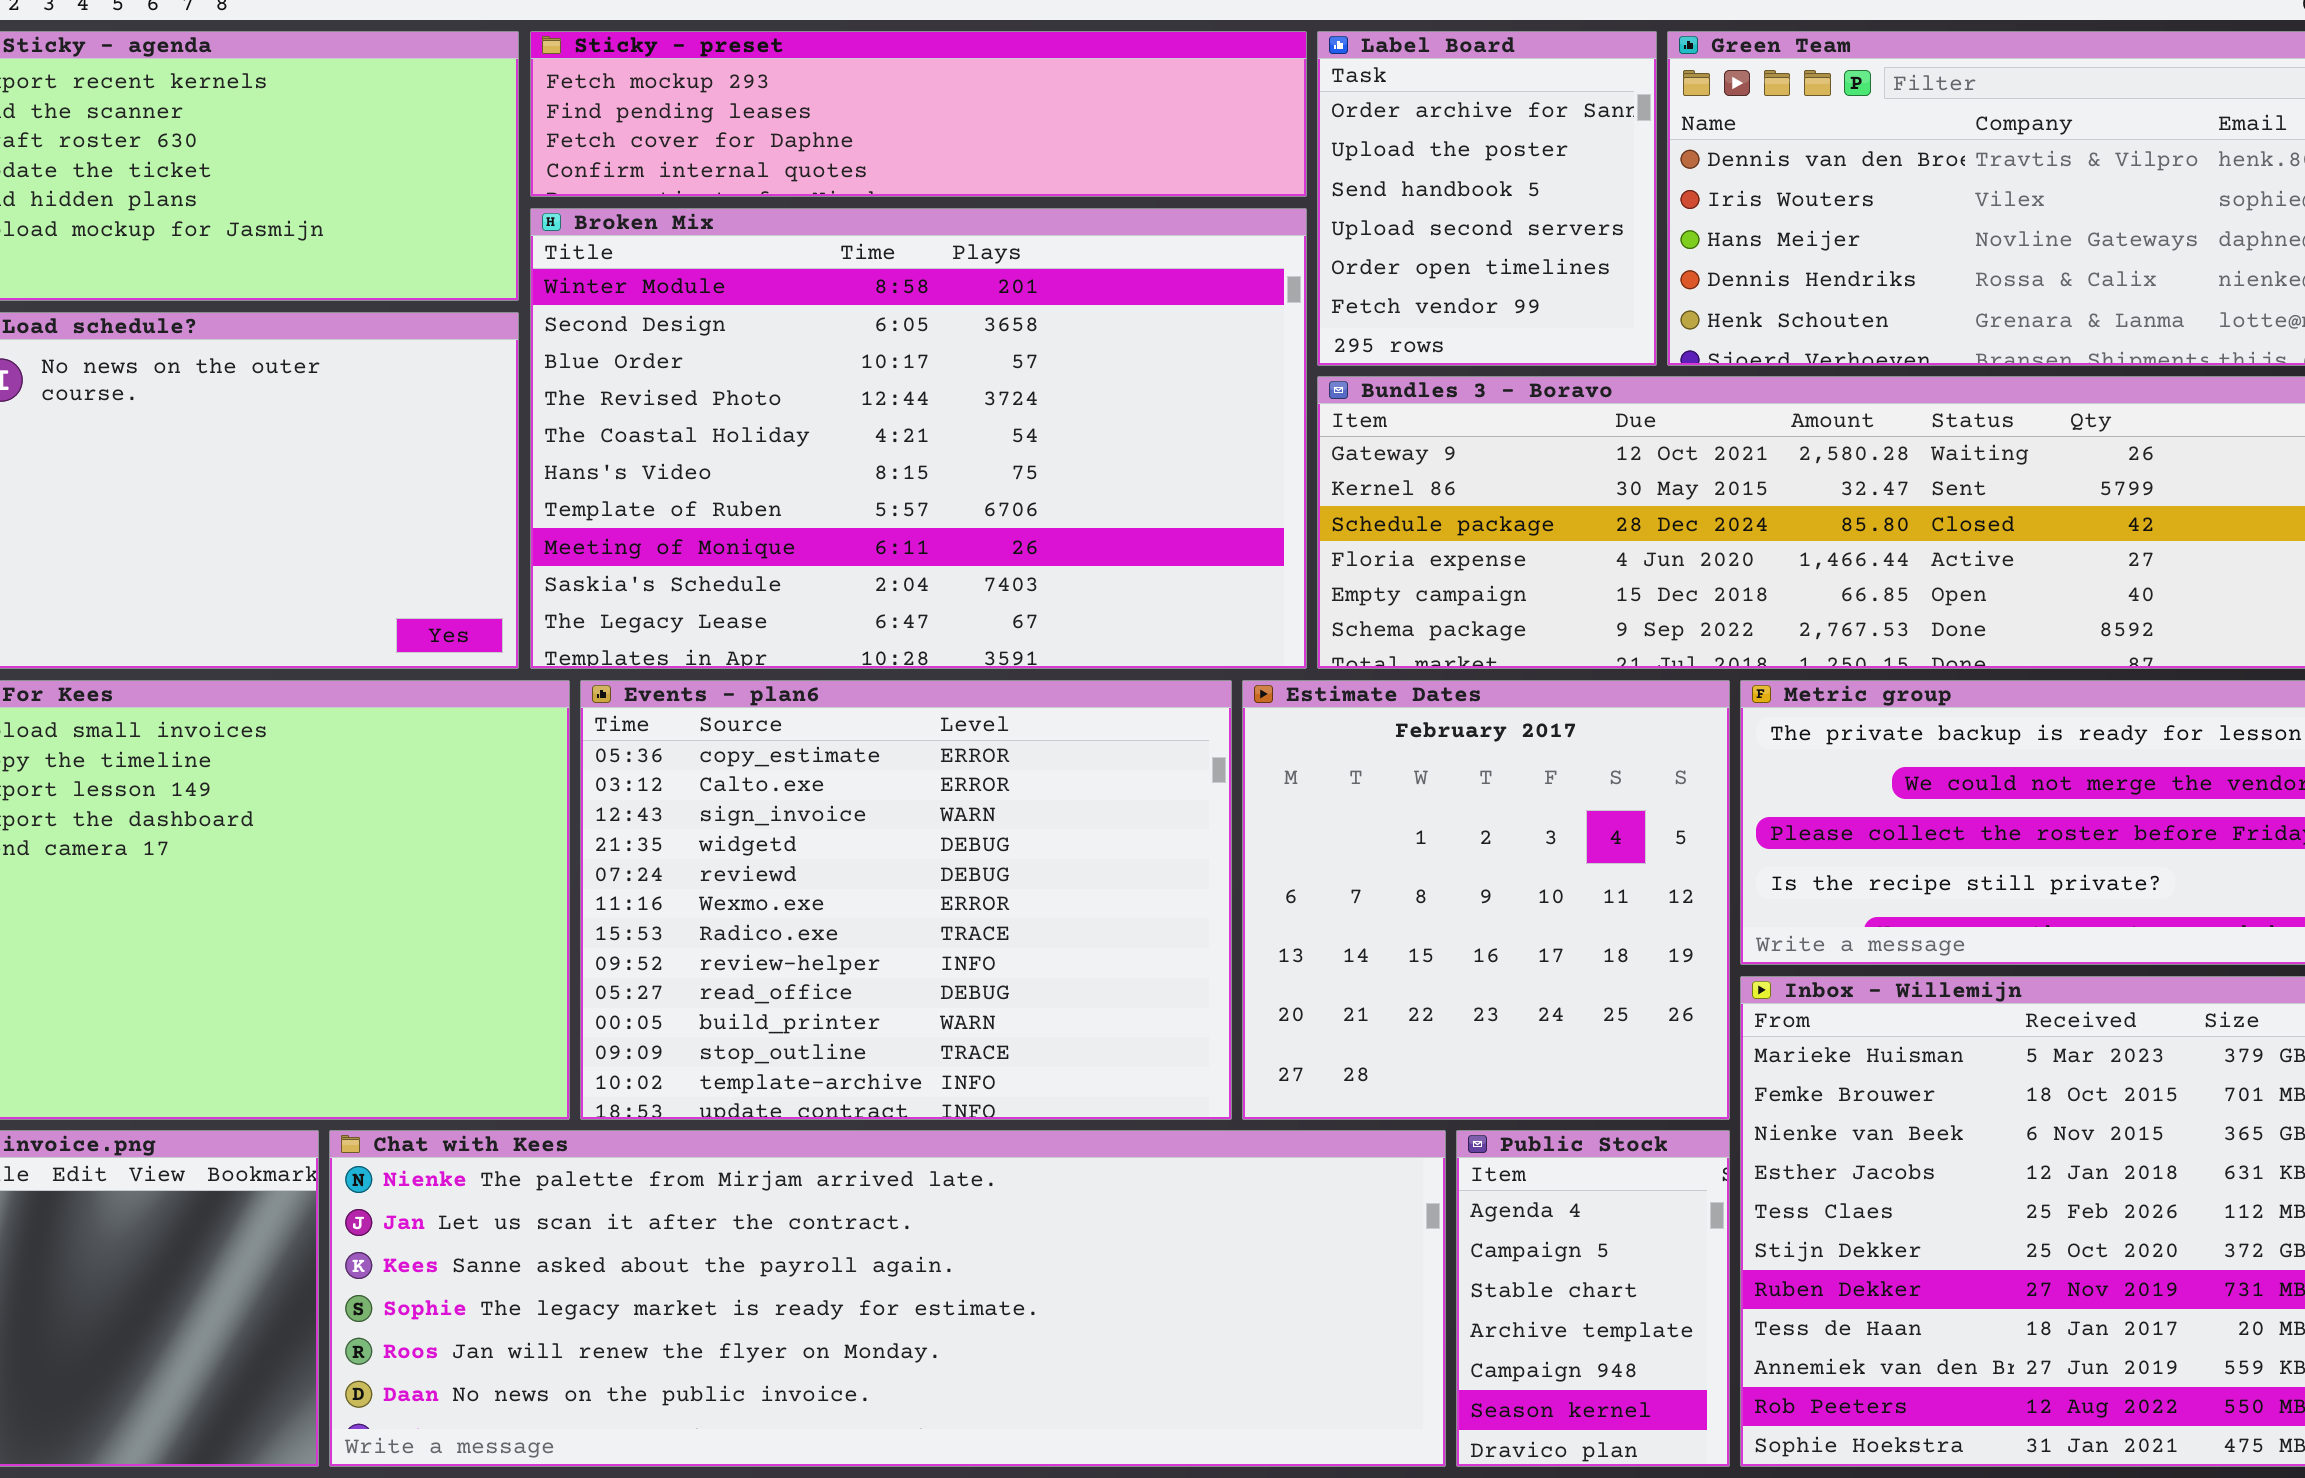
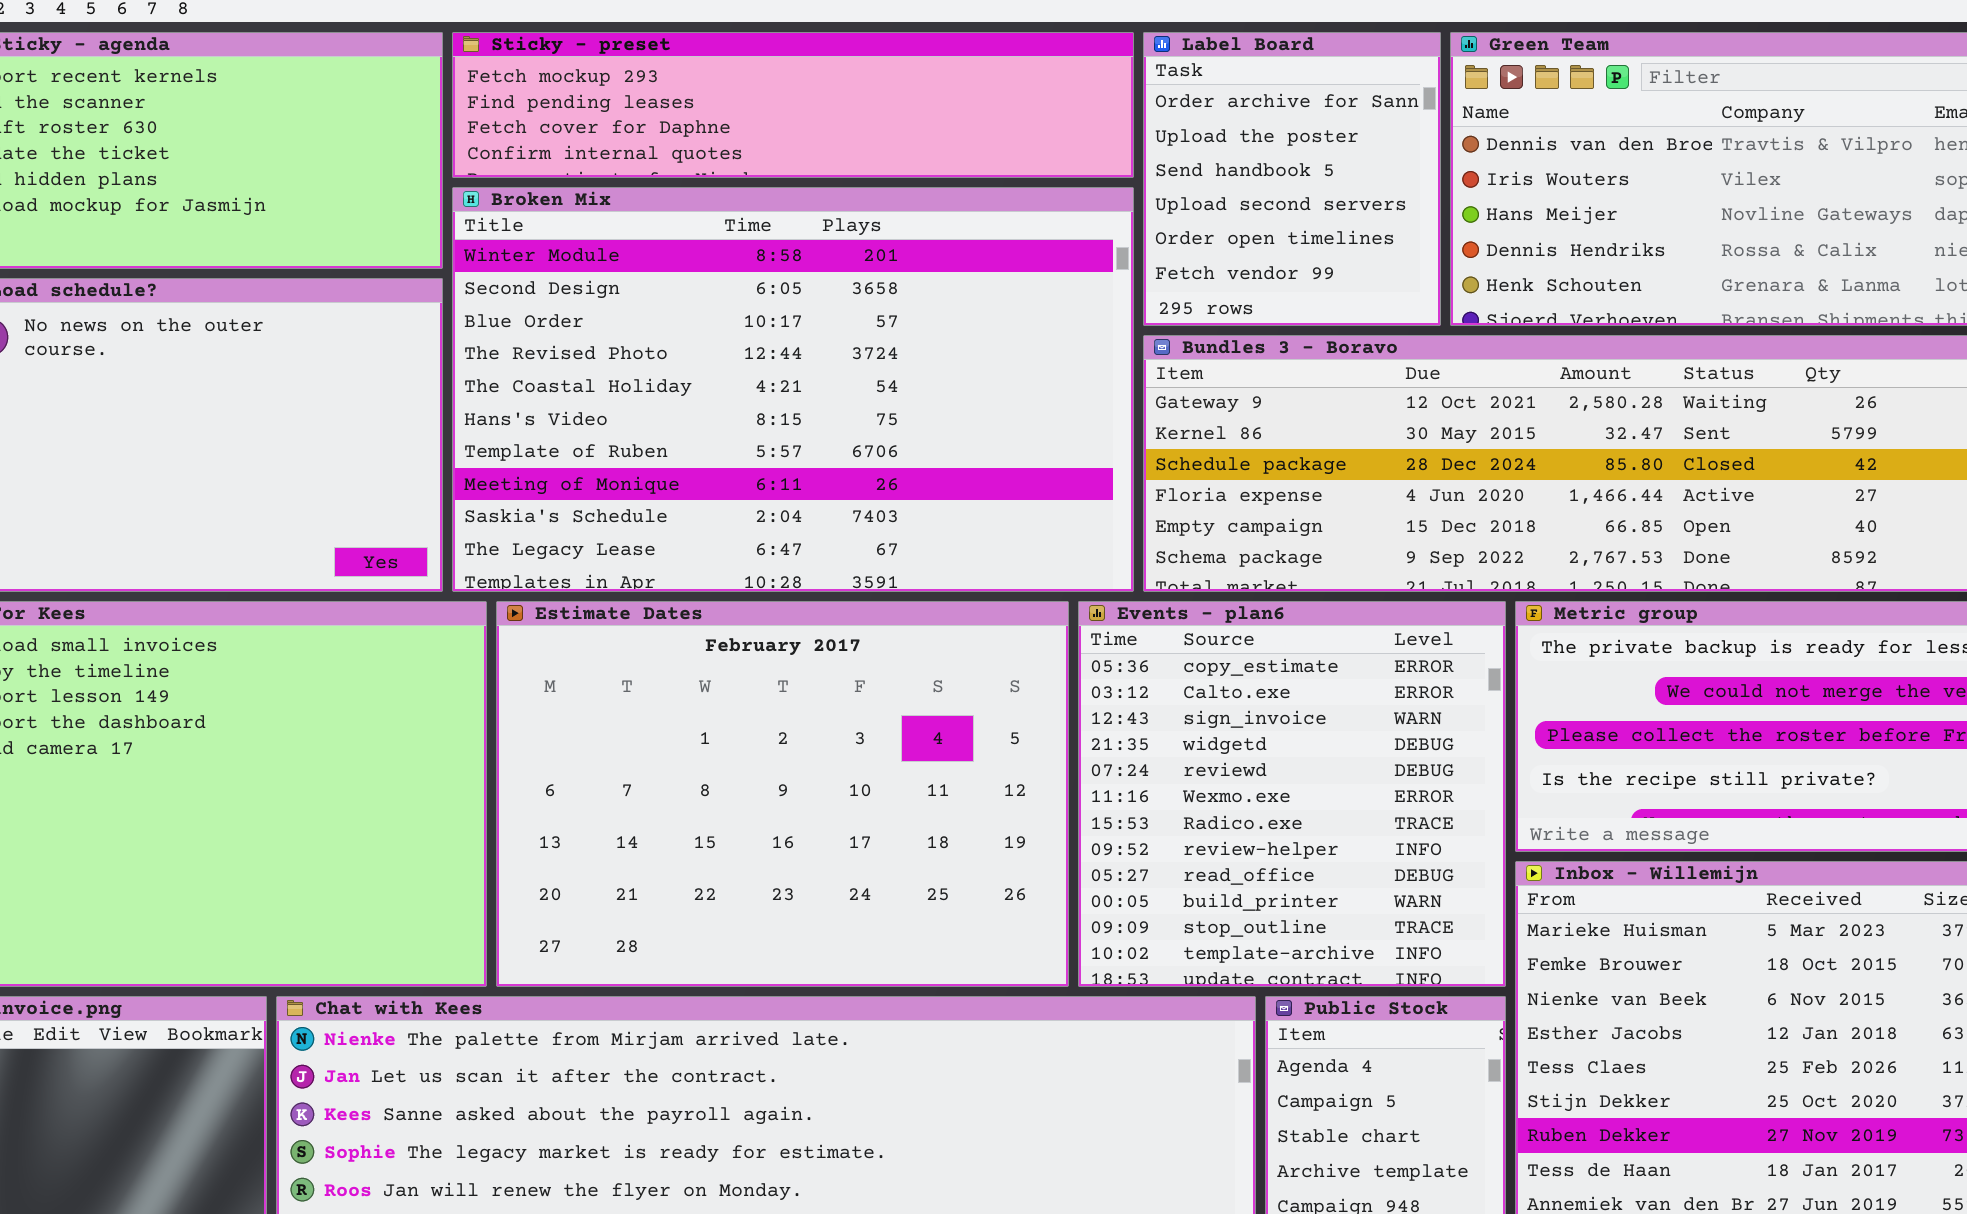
Events - plan6: [580,680,1232,1120] -> [1078,601,1506,987], moved, resized
Estimate Dates: [1242,680,1730,1120] -> [496,601,1069,987], moved, resized

